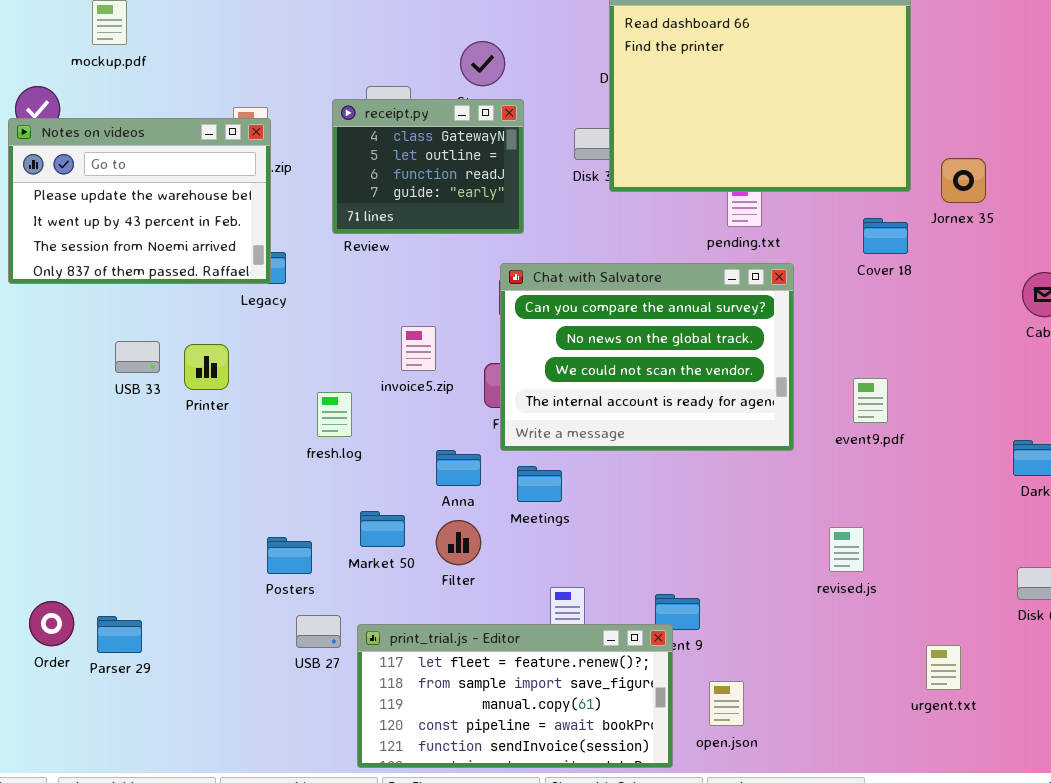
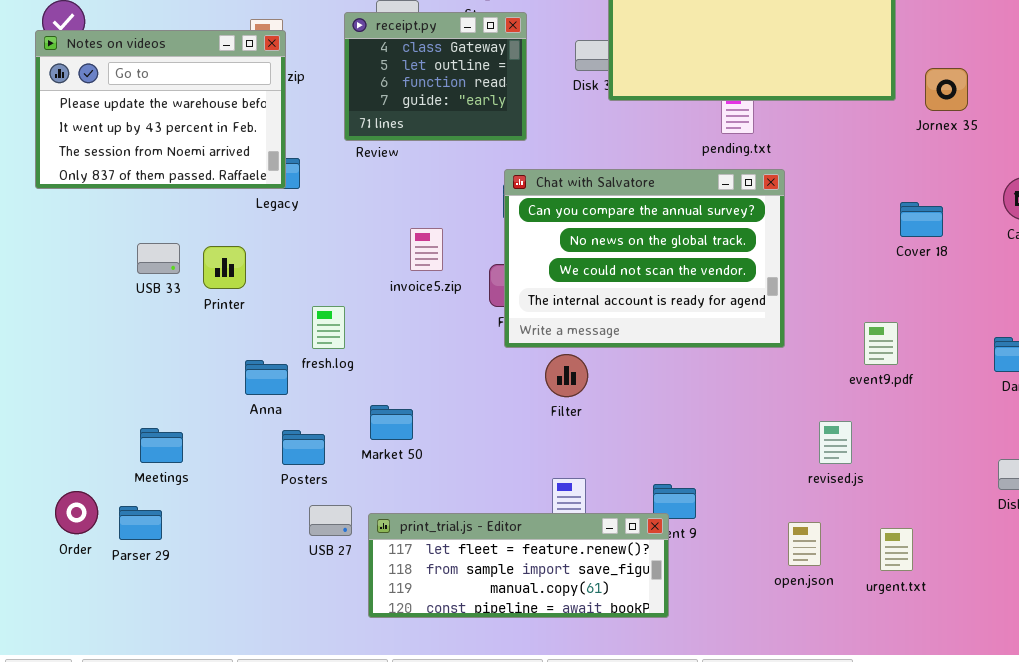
Cover 18: [863,218,908,254] -> [900,202,943,237], moved
event9.pdf: [853,378,888,423] -> [864,322,898,365], moved
fresh.log: [317,392,352,437] -> [312,306,345,349], moved
Anna: [436,450,481,486] -> [245,360,288,395], moved
Meetings: [517,466,562,502] -> [140,428,183,463], moved
Filter: [436,520,481,565] -> [545,354,588,397], moved
print_trial.js - Editor: [357,624,673,768] -> [368,513,669,618], resized
urgent.txt: [926,645,961,690] -> [880,528,913,571], moved
open.json: [709,681,744,726] -> [788,522,821,566], moved

